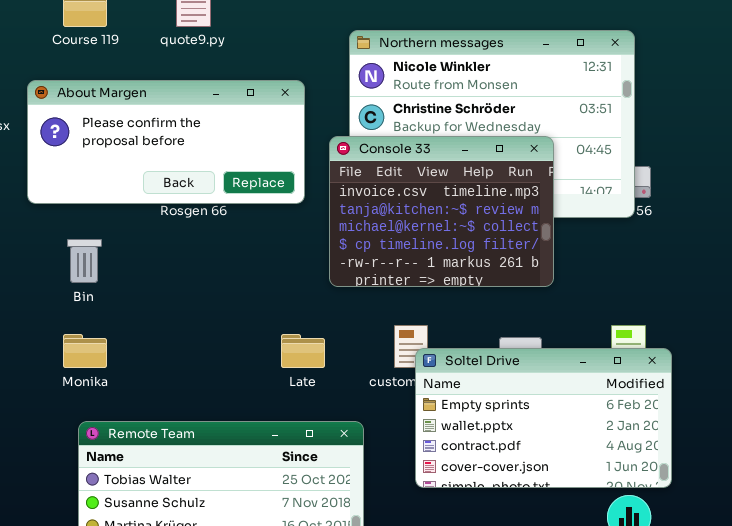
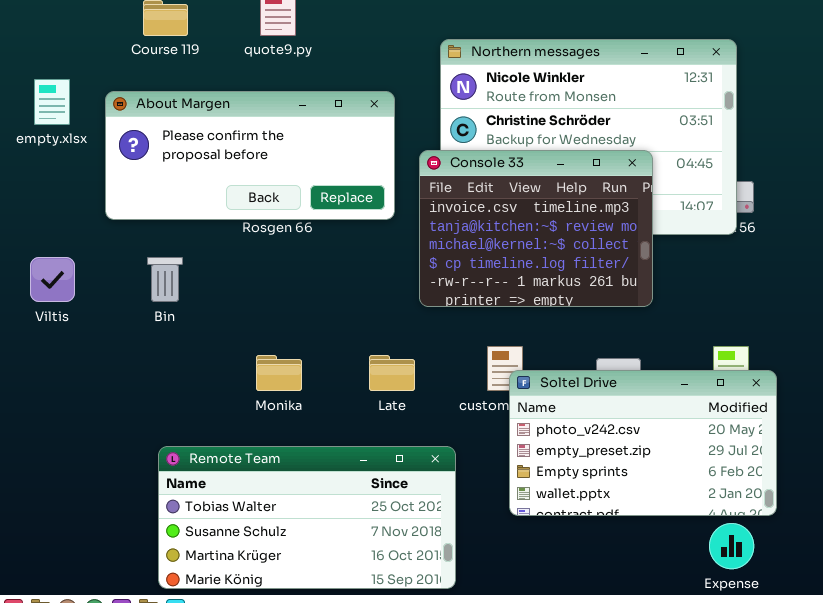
Monika: [63,334,107,368] -> [256,355,302,391], moved
Soltel Drive: [415,348,672,488] -> [509,370,777,516], scrolled up 2 rows

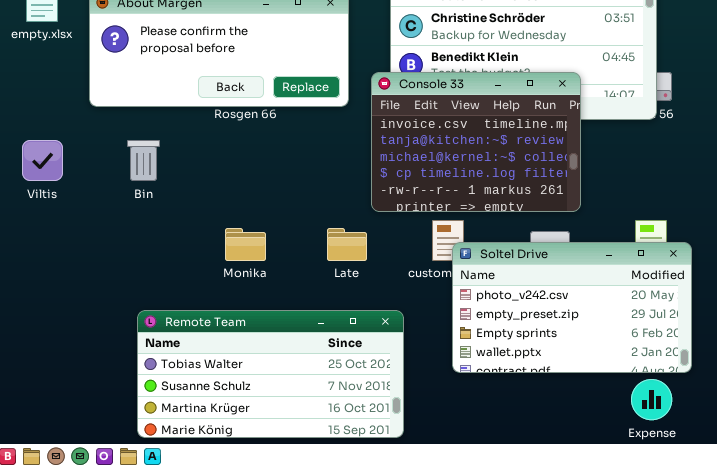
Console 33: [419,150,653,307] -> [371,72,581,212], moved

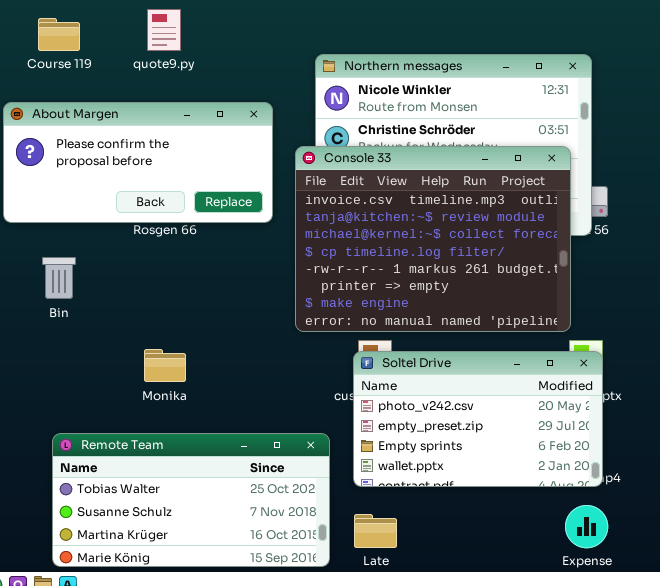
Console 33: [371,72,581,212] -> [295,146,571,332], resized
Late: [327,228,367,261] -> [354,514,397,548], moved
Soltel Drive: [452,242,692,373] -> [353,351,603,487], moved

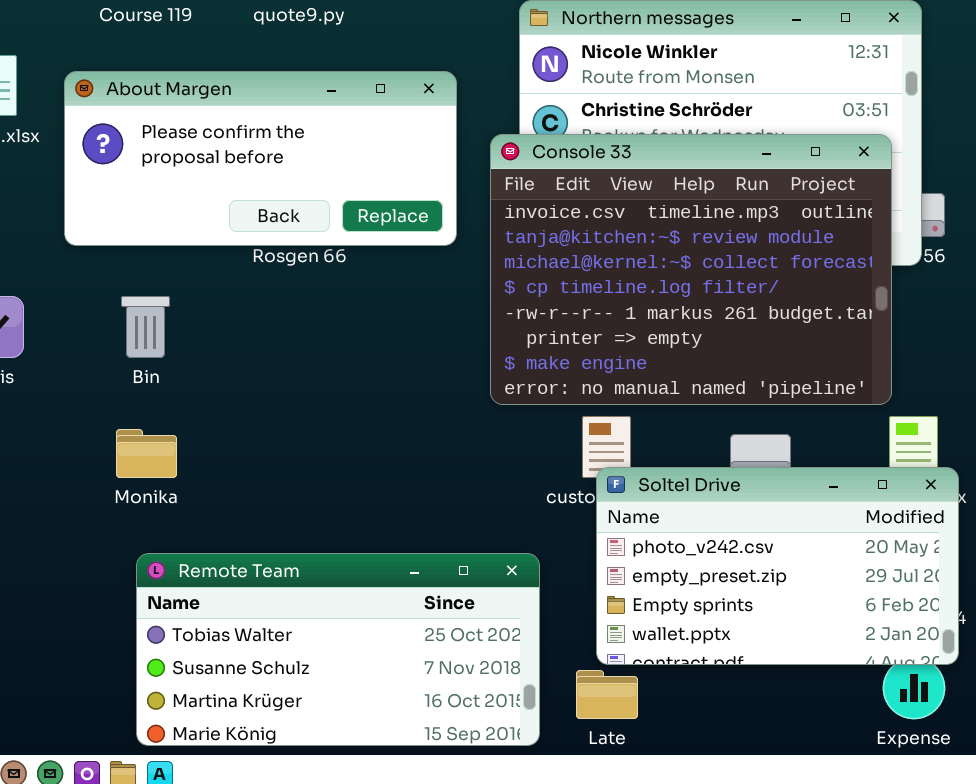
Monika: [144,349,186,382] -> [116,429,177,478], moved
Soltel Drive: [353,351,603,487] -> [596,467,959,665], moved

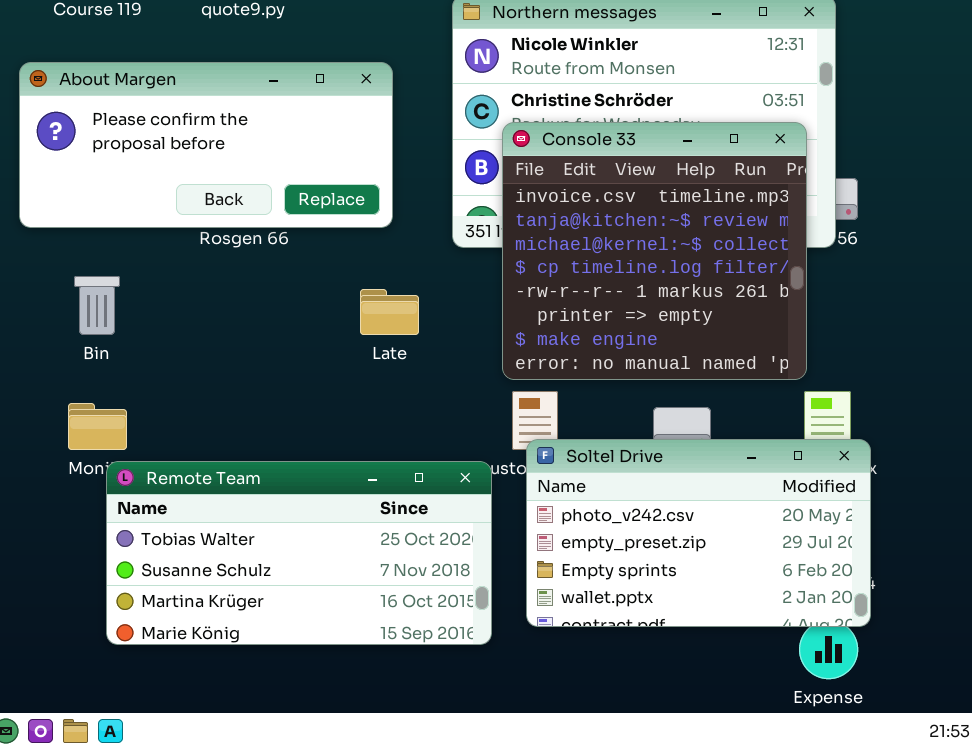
Console 33: [490,134,892,405] -> [502,122,807,380], resized
Remote Team: [136,553,540,746] -> [106,461,492,645], moved
Late: [576,670,638,719] -> [360,289,419,335], moved

